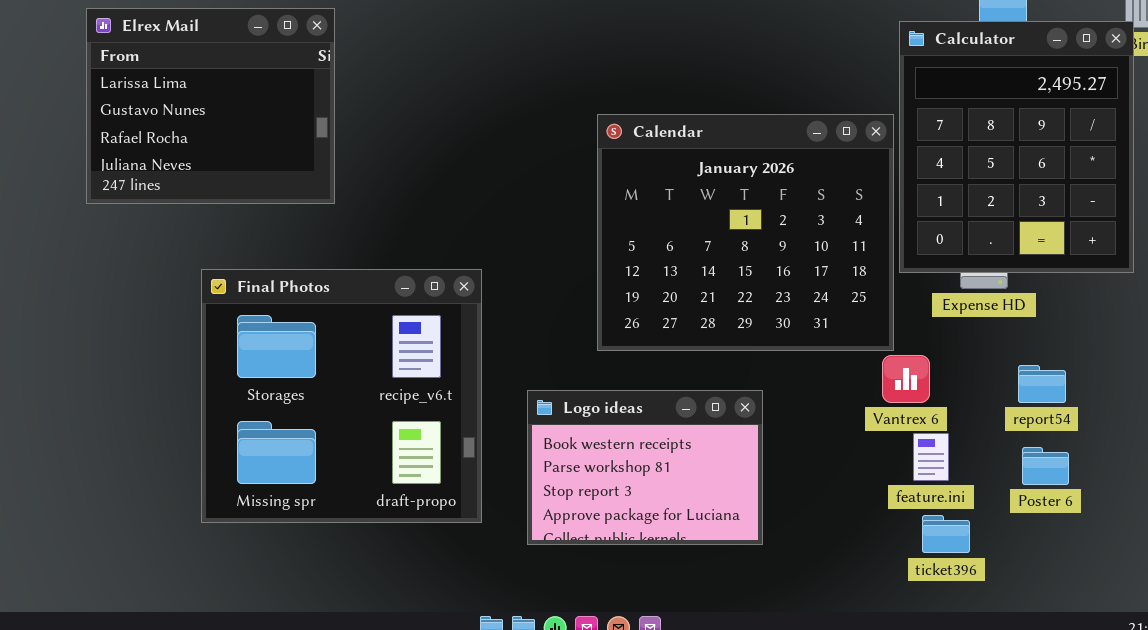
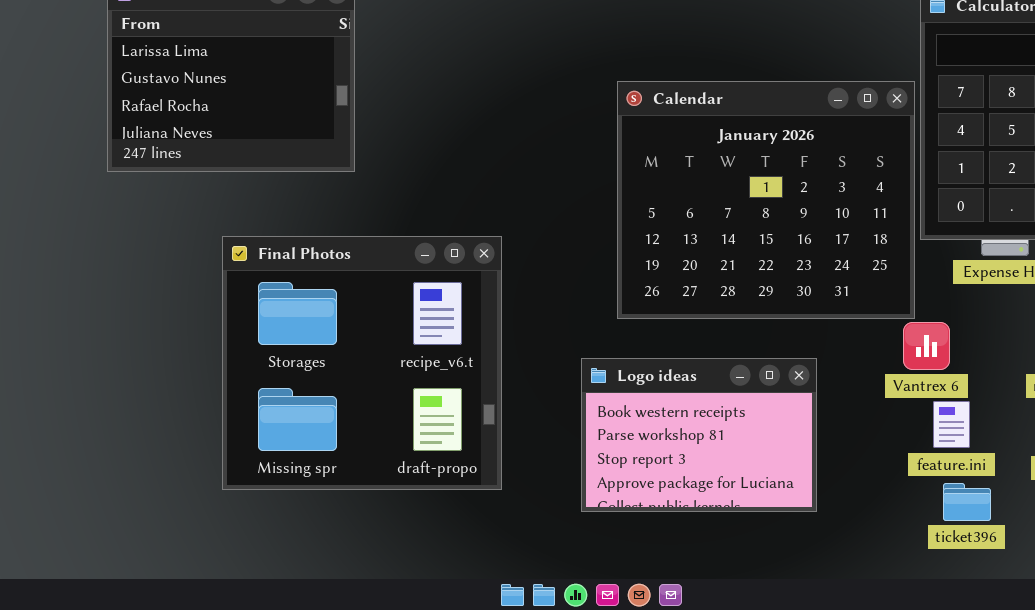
Logo ideas: [527,390,763,545] -> [581,358,817,512], moved

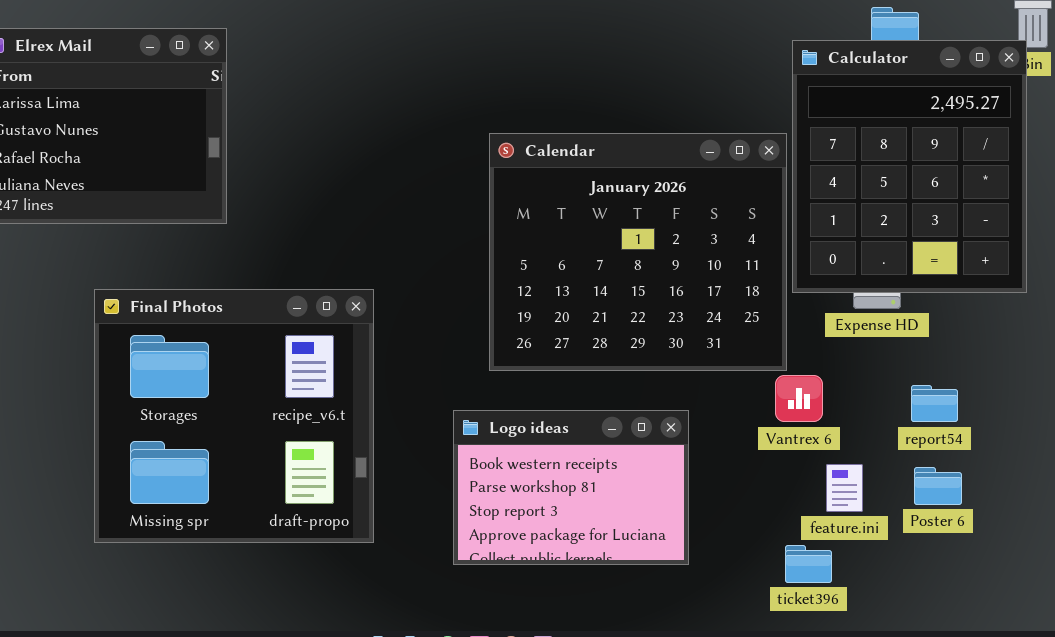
feature.ini: [933,401,970,448] -> [826,464,863,512], moved
ticket396: [943,483,991,521] -> [785,545,832,583], moved

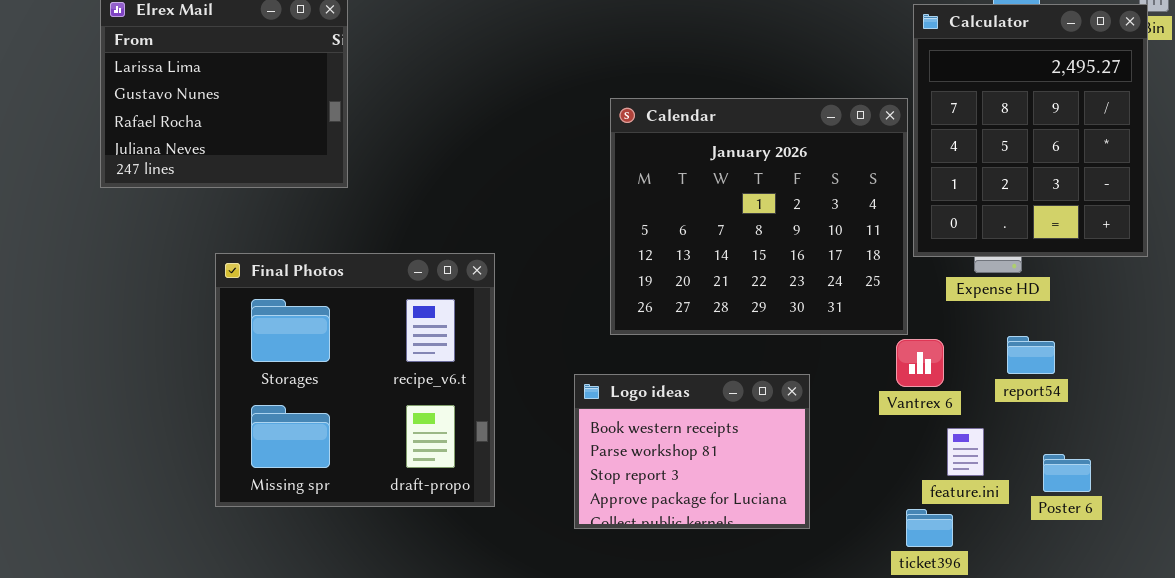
report54: [911,385,958,422] -> [1007,336,1055,374], moved
Poster 6: [914,467,962,505] -> [1043,454,1091,492], moved

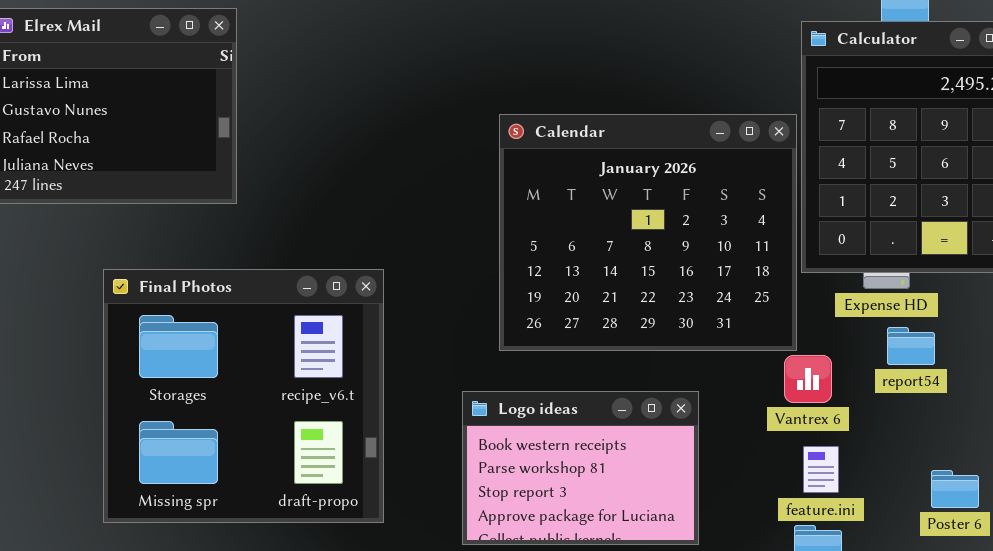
report54: [1007,336,1055,374] -> [887,327,935,365], moved
feature.ini: [947,428,984,476] -> [803,446,839,493], moved

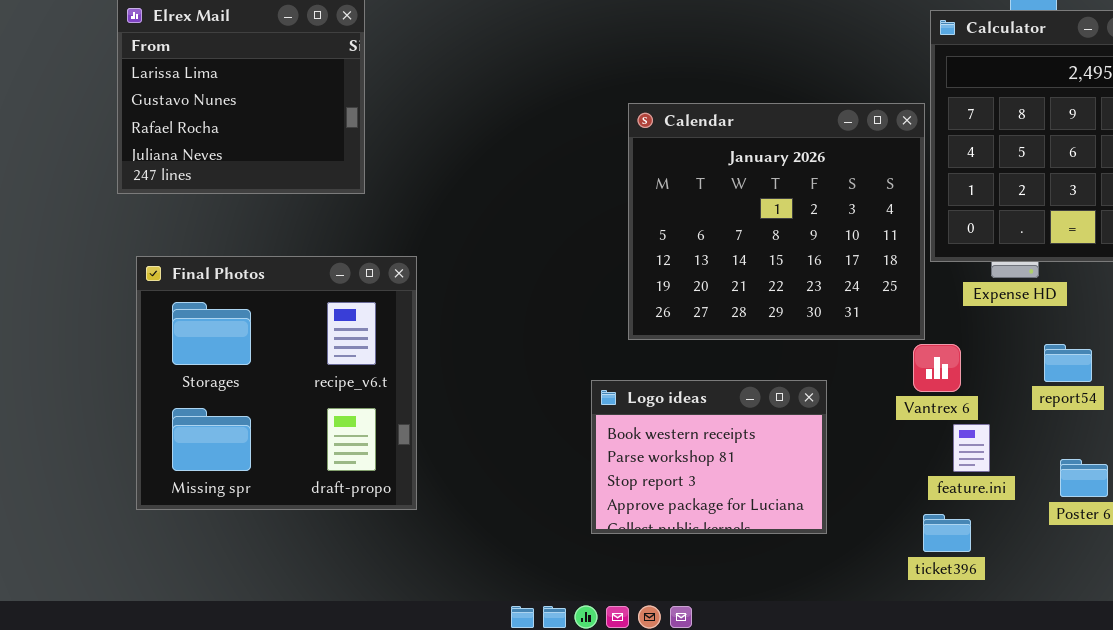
Final Photos: [103,269,384,523] -> [136,256,417,510], moved
report54: [887,327,935,365] -> [1044,344,1092,382], moved
feature.ini: [803,446,839,493] -> [953,424,990,472], moved

